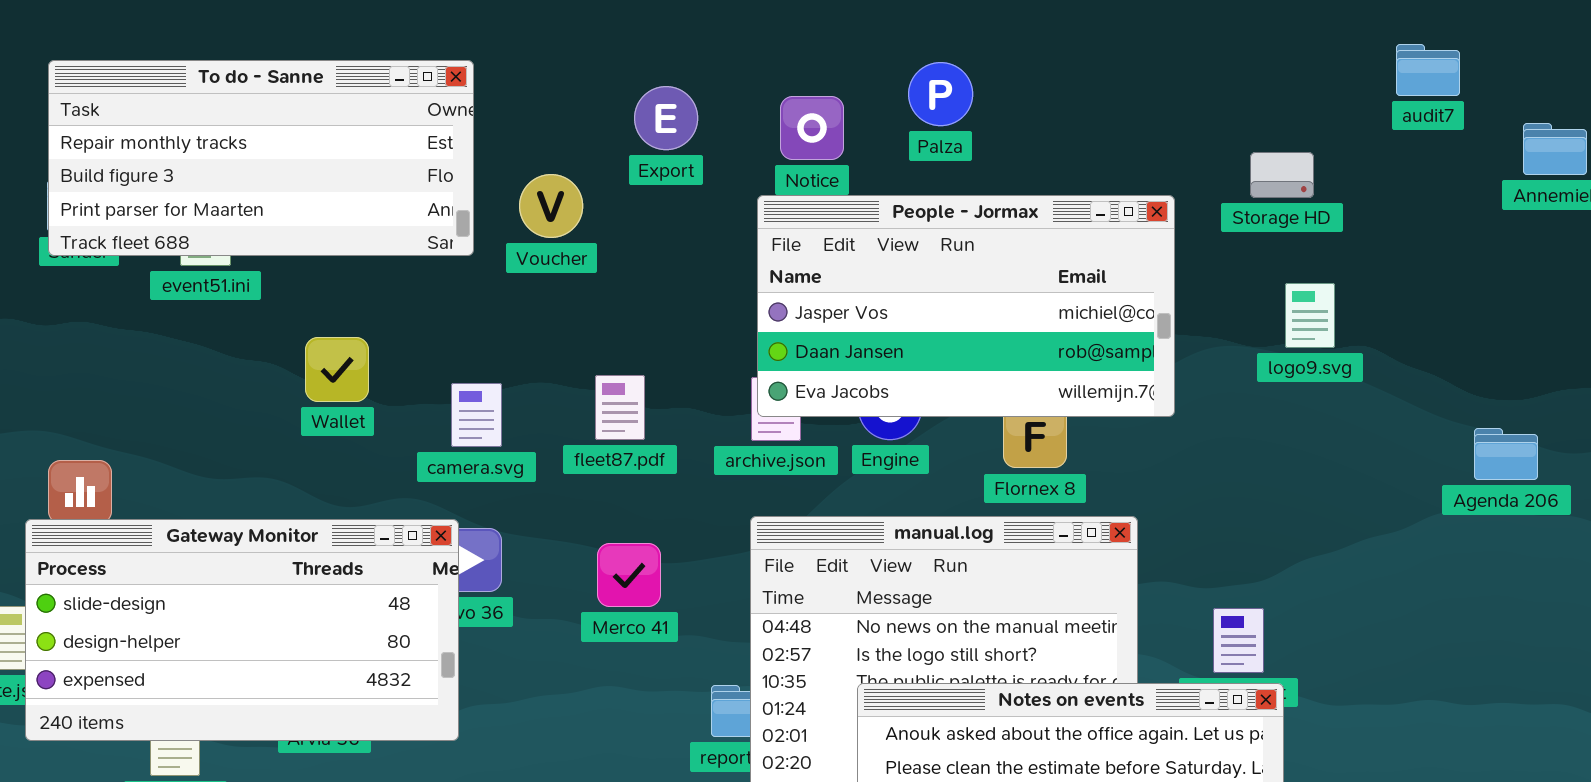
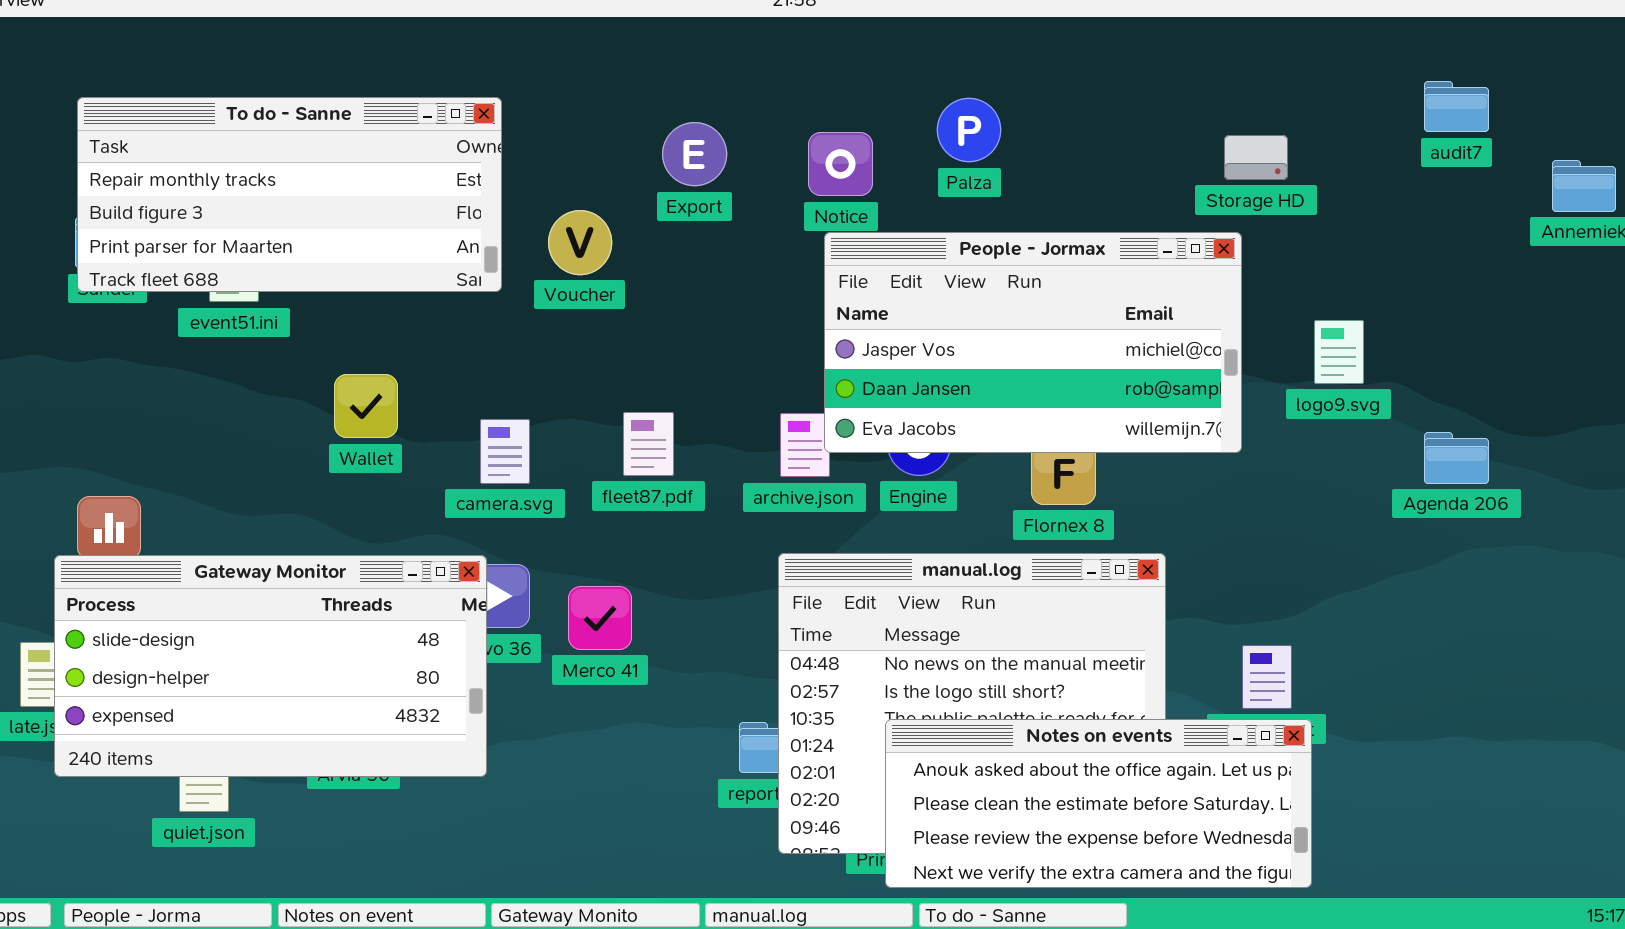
Storage HD: [1250,152,1314,198] -> [1224,135,1288,180], moved
People - Jormax: [757,195,1175,417] -> [824,232,1242,453], moved
Agenda 206: [1474,428,1538,480] -> [1424,432,1489,484], moved
Merco 41: [597,543,661,607] -> [568,586,632,650], moved

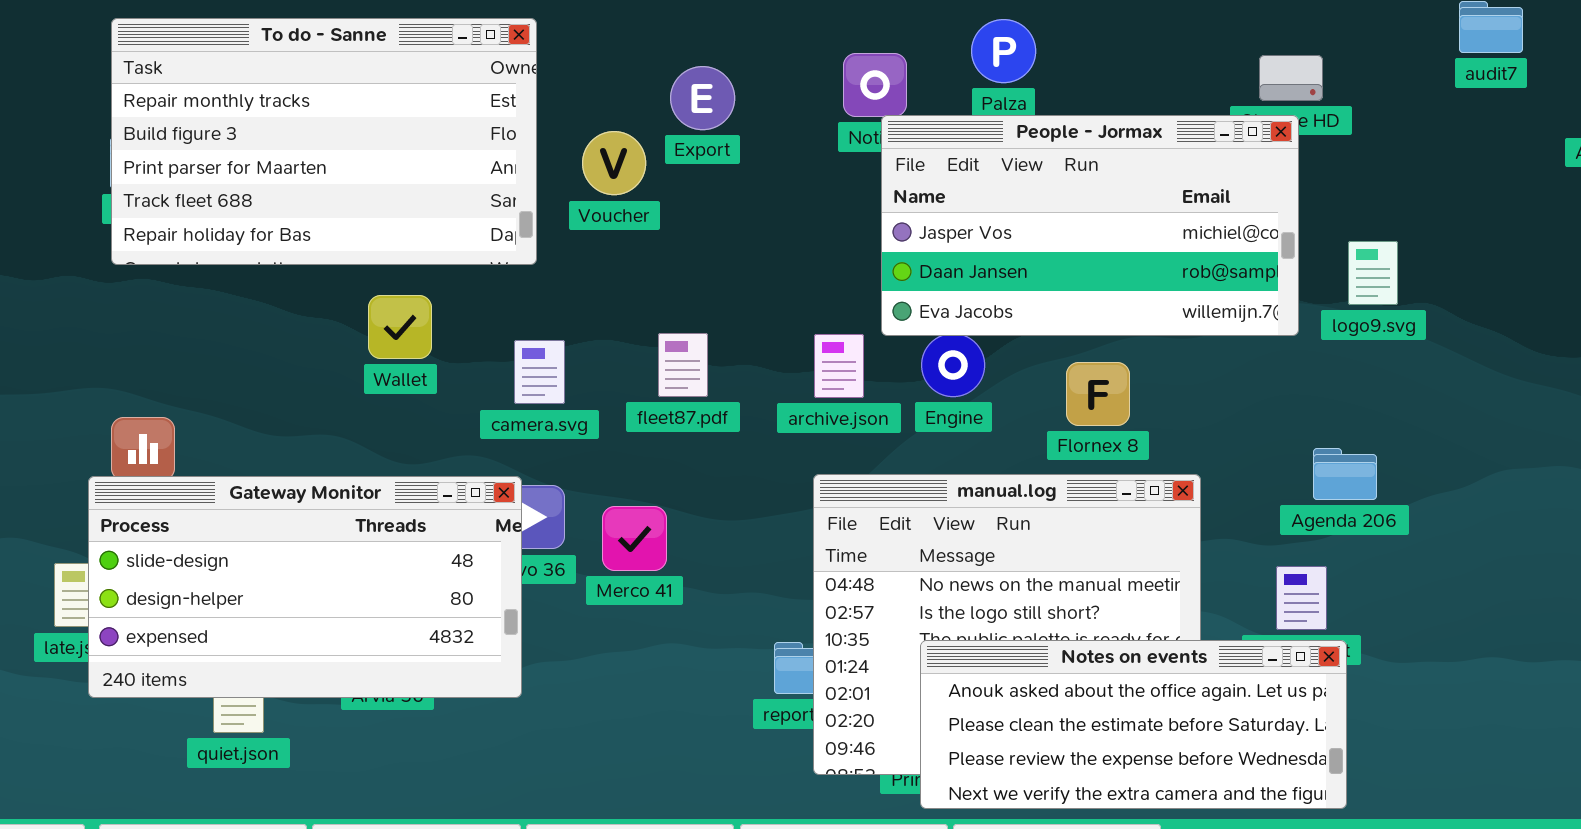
To do - Sanne: [77,97,502,292] -> [111,18,537,265], resized
Export: [662,122,727,186] -> [670,66,735,130], moved
People - Jormax: [824,232,1242,453] -> [881,115,1299,336], moved
Agenda 206: [1424,432,1489,484] -> [1313,448,1377,500], moved

